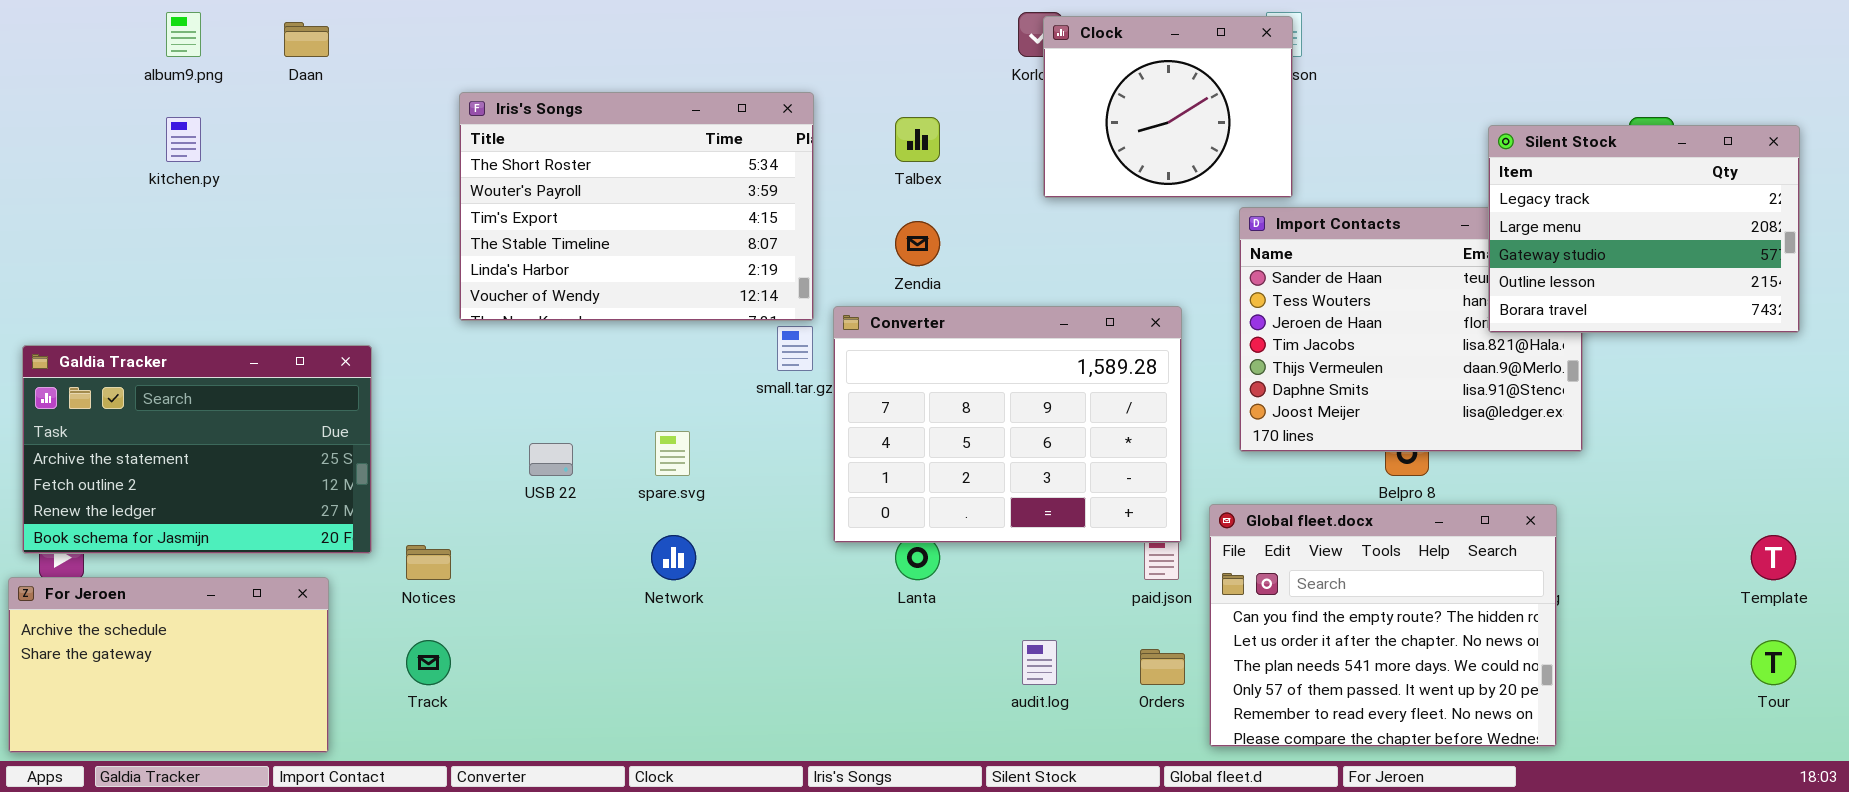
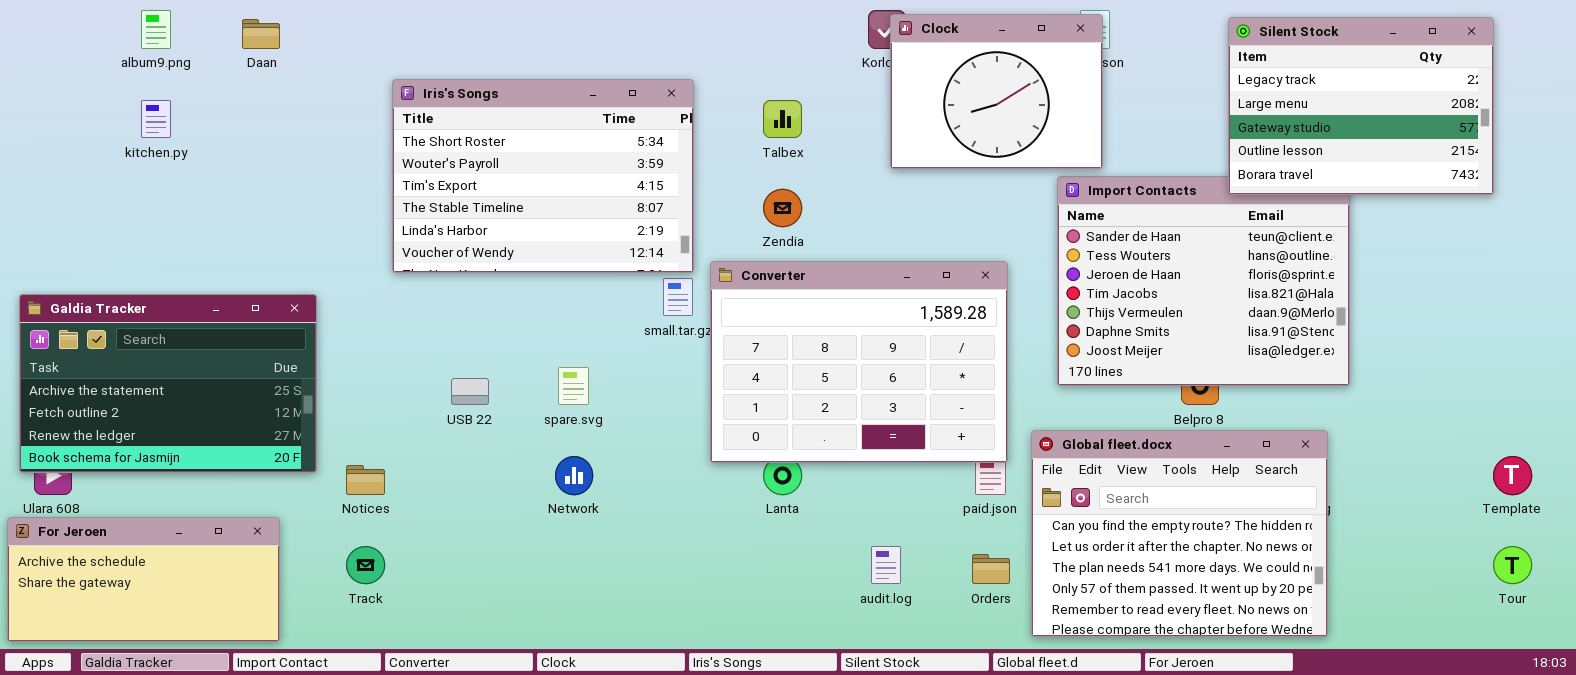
Silent Stock: [1488,125,1800,333] -> [1228,17,1494,195], moved
For Jeroen: [8,577,329,753] -> [7,517,280,642], resized

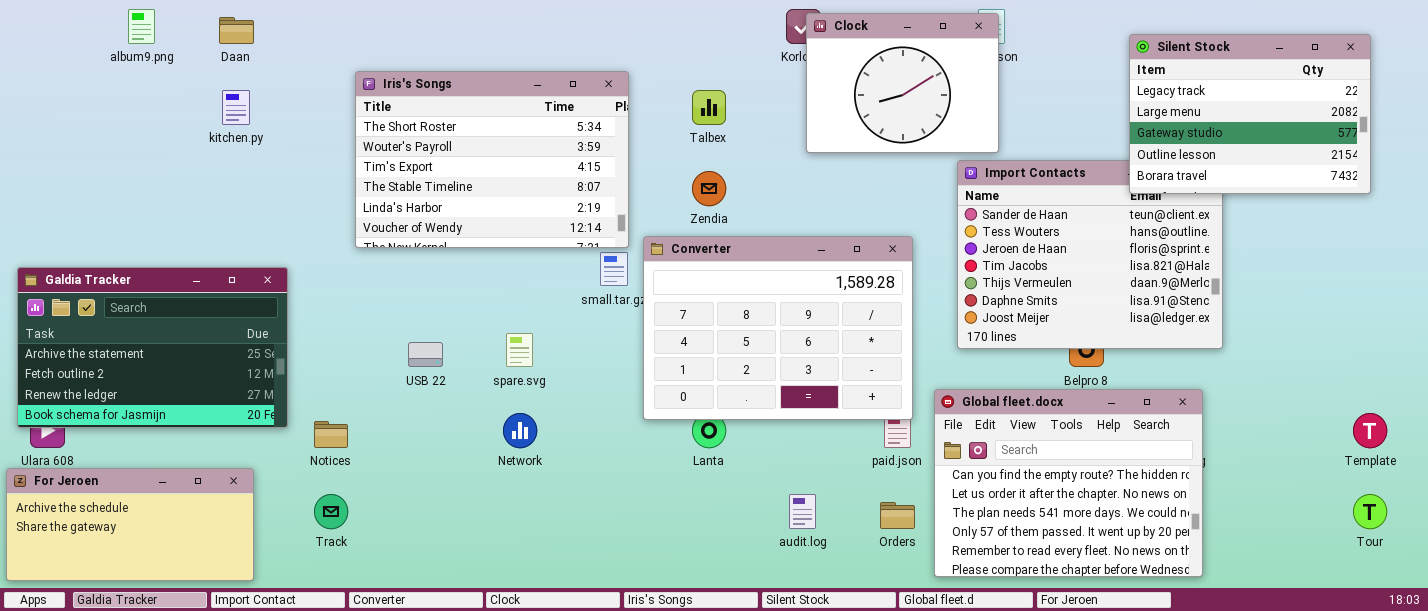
Silent Stock: [1228,17,1494,195] -> [1129,34,1371,194], moved
kitchen.py: [141,100,171,138] -> [222,90,250,125], moved

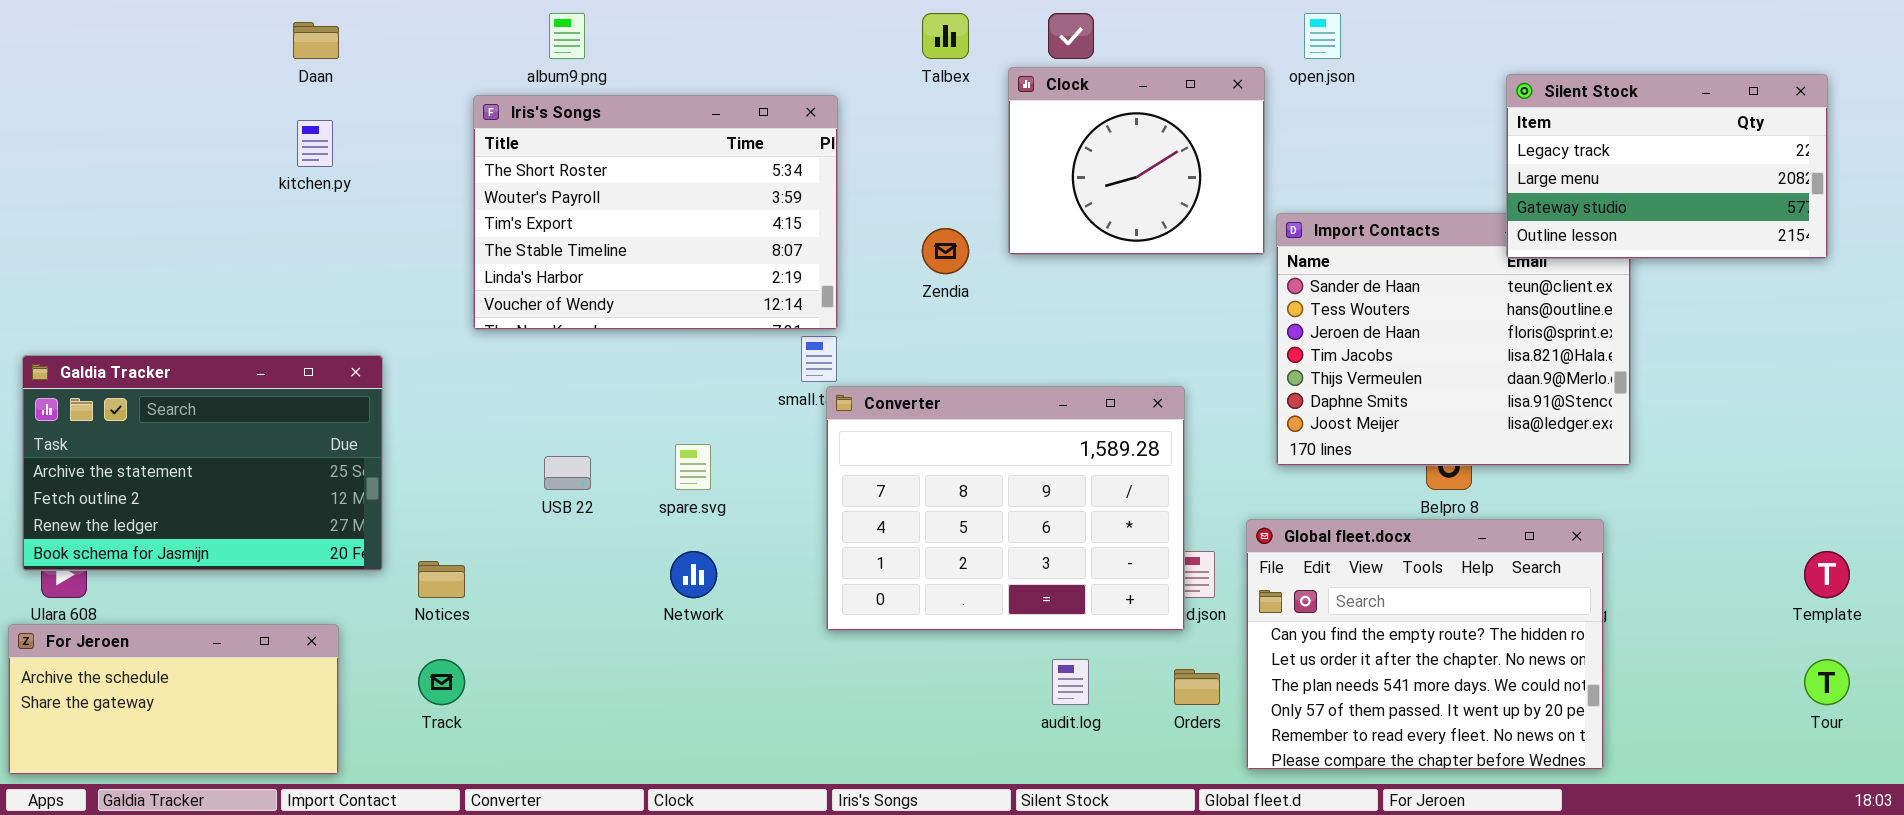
album9.png: [128,9,155,44] -> [549,13,585,59], moved
Clock: [806,13,999,153] -> [1008,67,1265,255], moved
Silent Stock: [1129,34,1371,194] -> [1506,74,1828,259], resized
Talbex: [692,90,726,125] -> [922,13,969,59], moved
Converter: [643,236,913,420] -> [826,386,1185,631], moved

